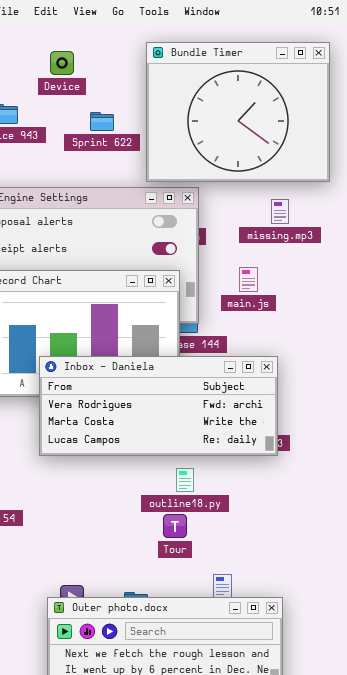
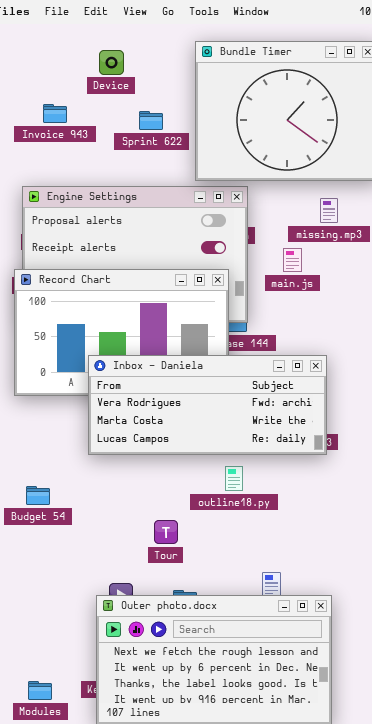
main.js: [239,267,258,292] -> [283,248,302,272], moved
Tour: [163,514,187,538] -> [154,520,178,544], moved

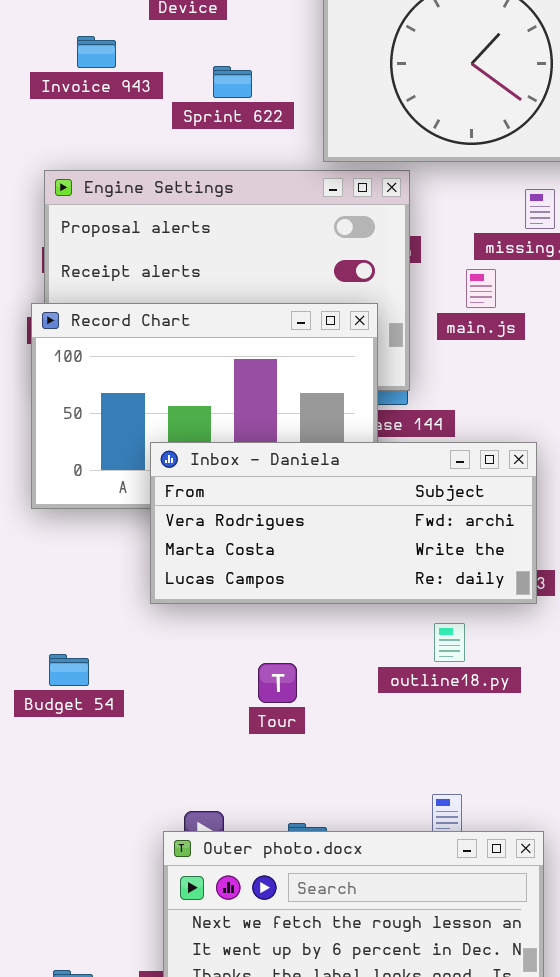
Sprint 622: [139,111,163,130] -> [213,66,252,98], moved
outline18.py: [225,466,243,491] -> [434,623,465,662], moved
Tour: [154,520,178,544] -> [258,663,297,703], moved

